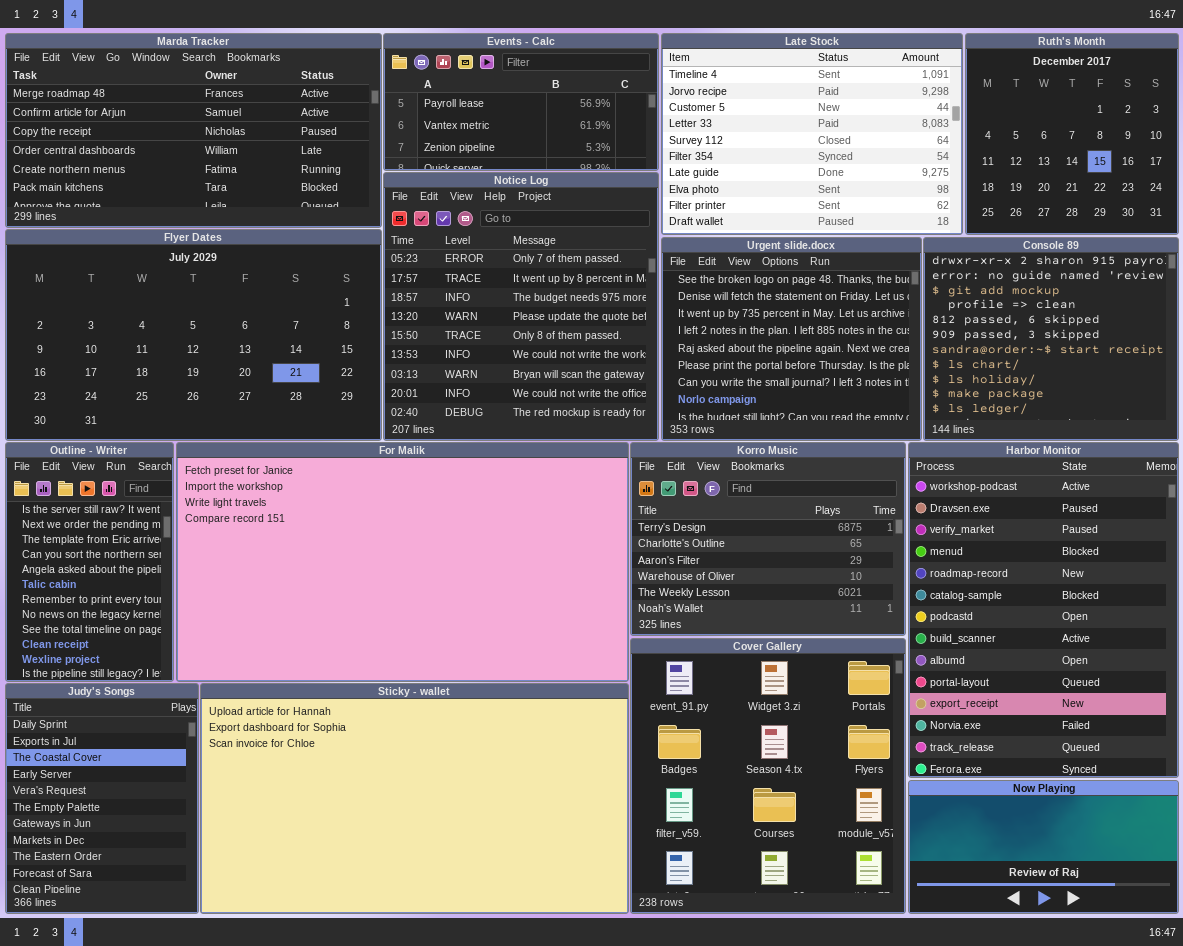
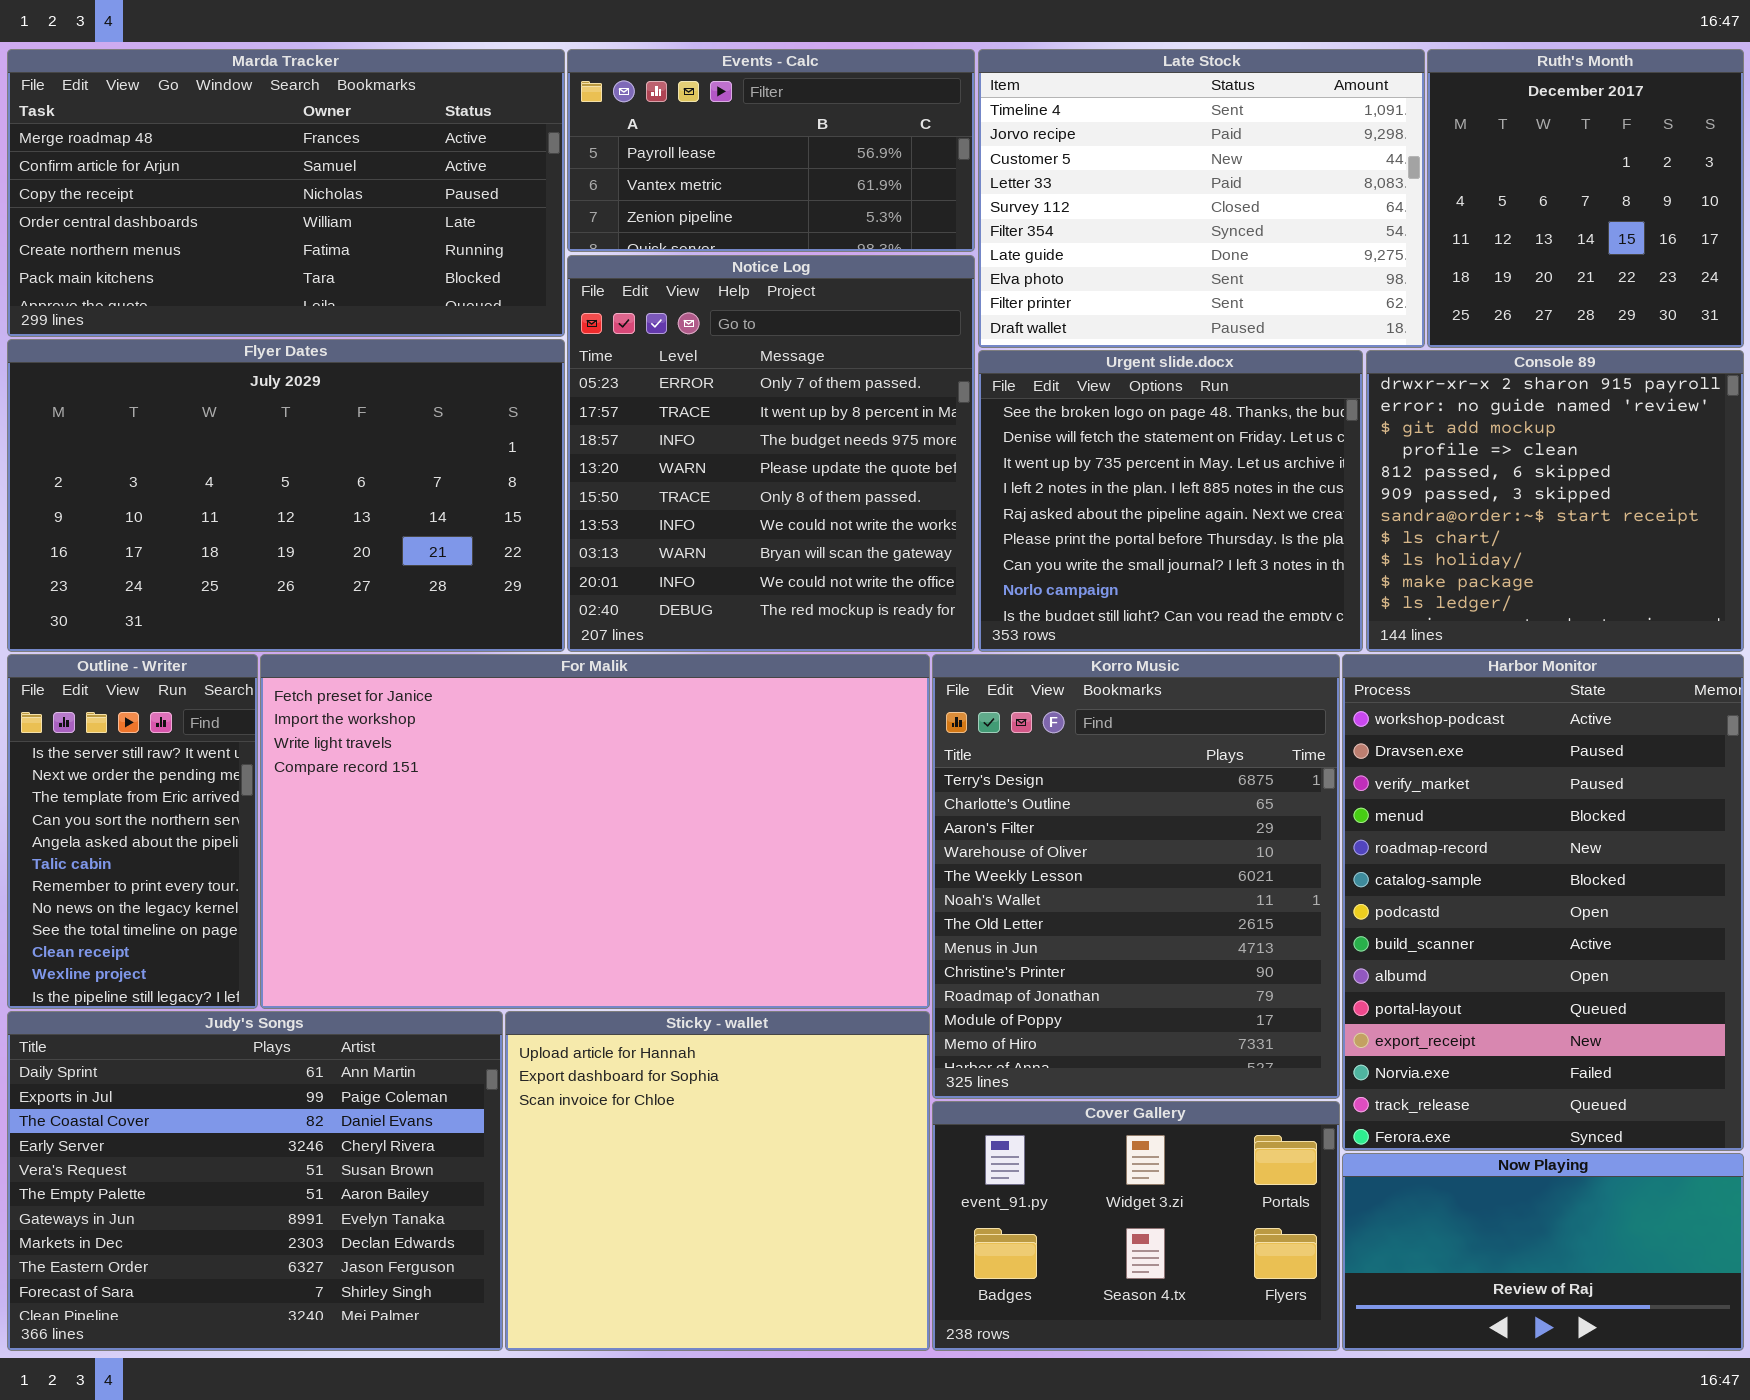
Korro Music: [630,442,906,636] -> [932,654,1340,1099], resized
Cover Gallery: [630,638,906,914] -> [932,1101,1340,1351], resized
Judy's Songs: [5,683,199,914] -> [7,1011,503,1351], resized
Sticky - wallet: [200,683,629,914] -> [505,1011,930,1351], resized

